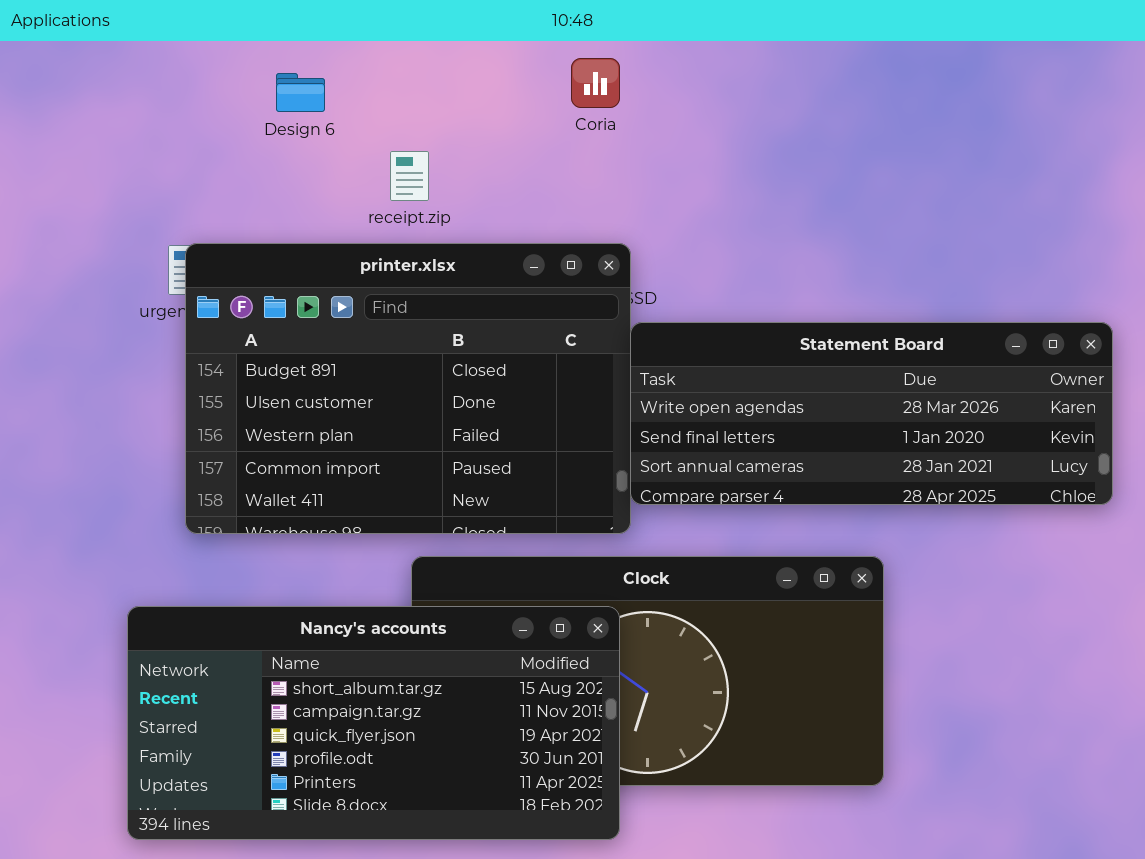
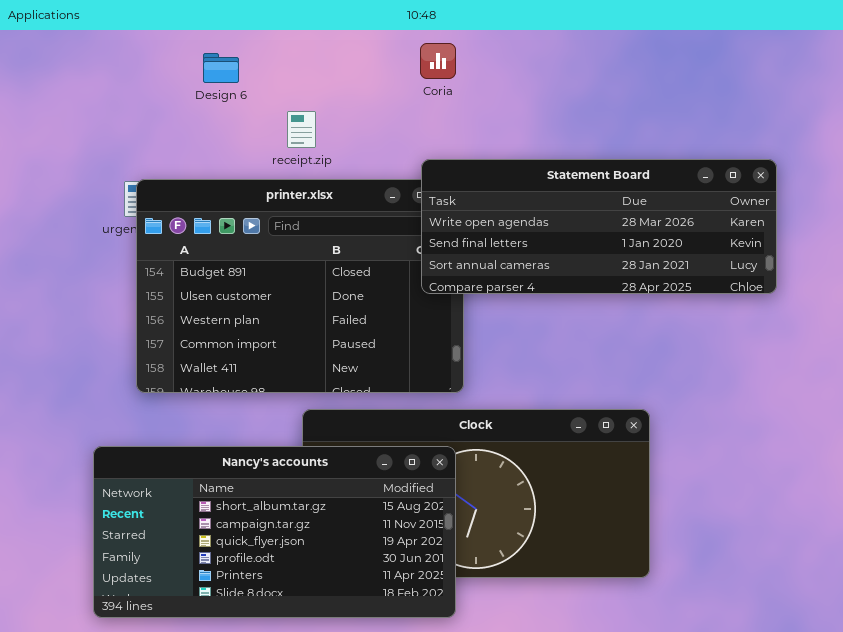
Statement Board: [630,322,1113,505] -> [421,159,777,294], moved

